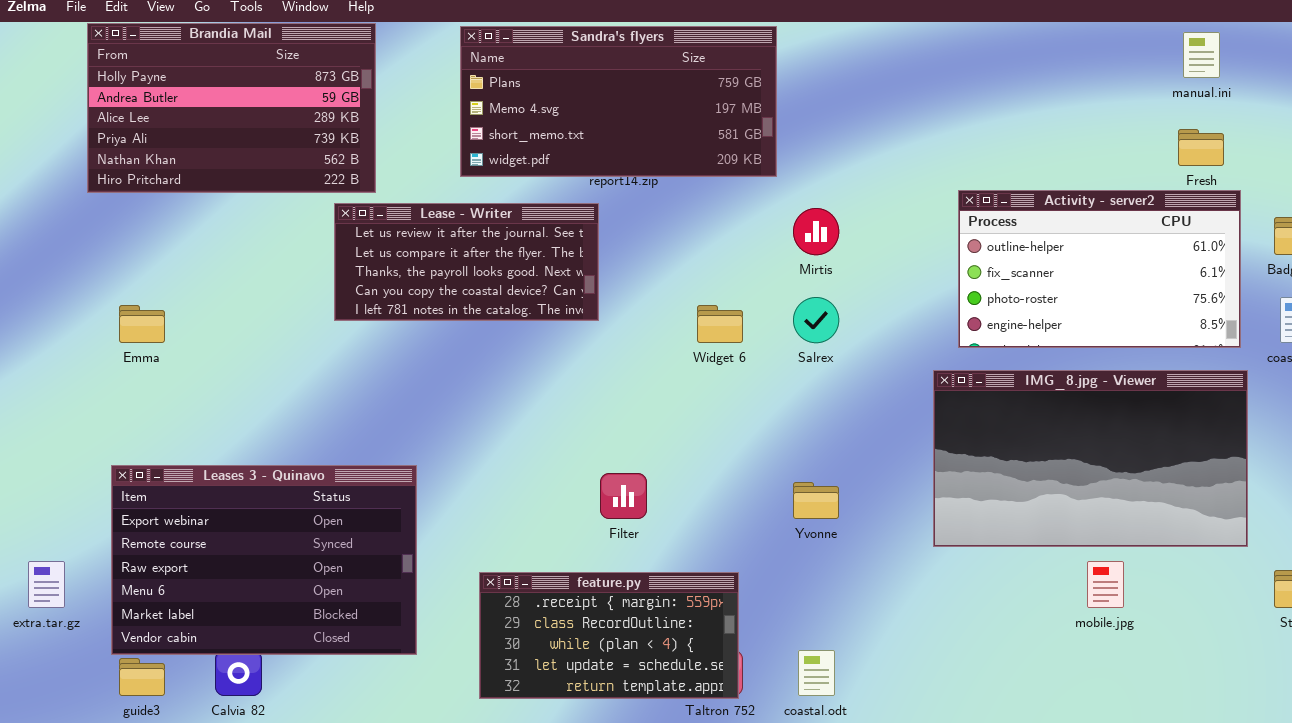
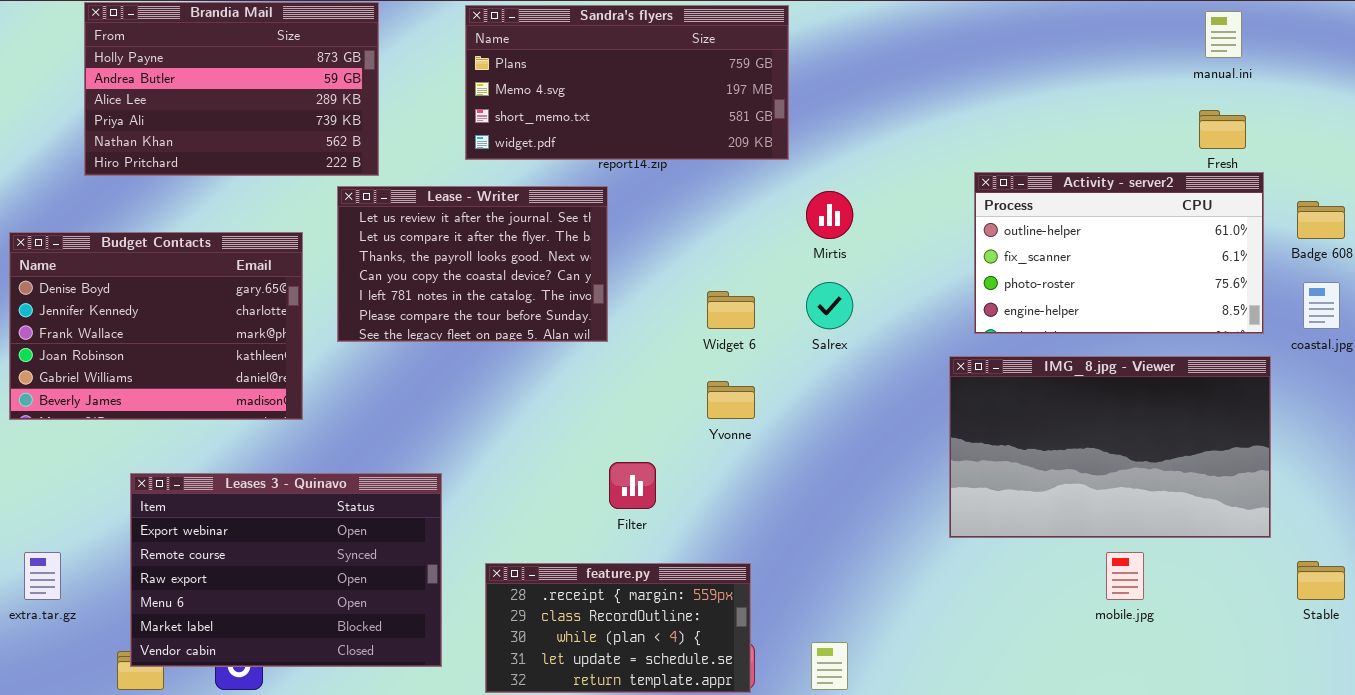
Lease - Writer: [334,203,599,321] -> [337,186,608,342], resized
Budget Contacts: none -> [9,232,303,420], opened
Leases 3 - Quinavo: [111,465,417,655] -> [130,473,442,667], moved
Yvonne: [793,482,839,519] -> [707,381,755,419], moved

